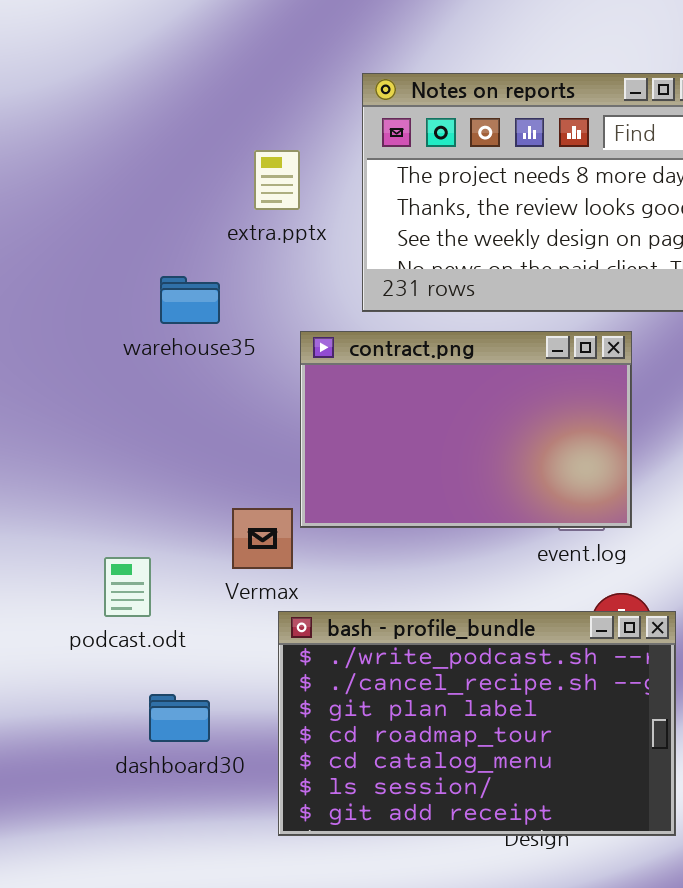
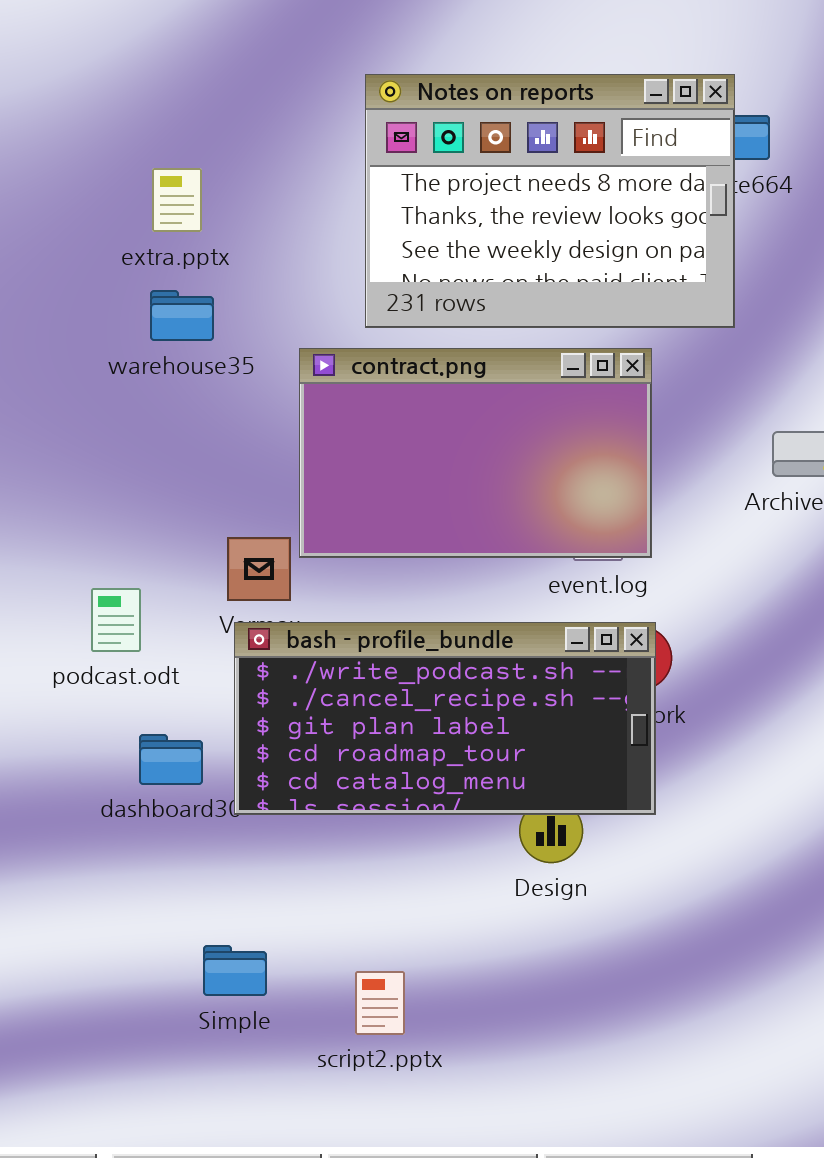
extra.pptx: [254,150,300,210] -> [152,168,202,232], moved
bash - profile_bundle: [278,611,676,836] -> [234,622,656,815], moved, resized

